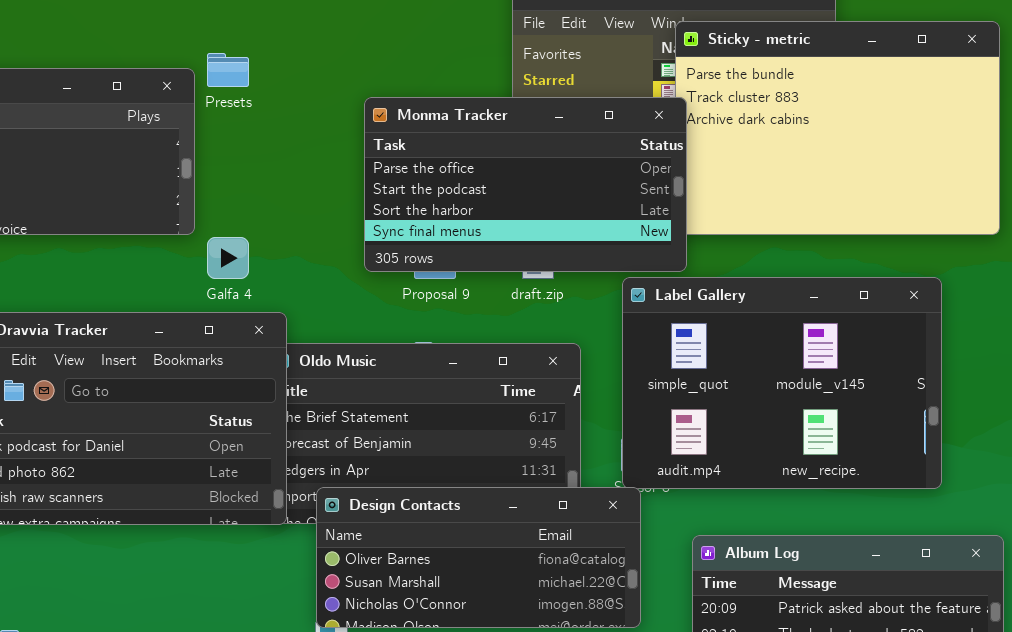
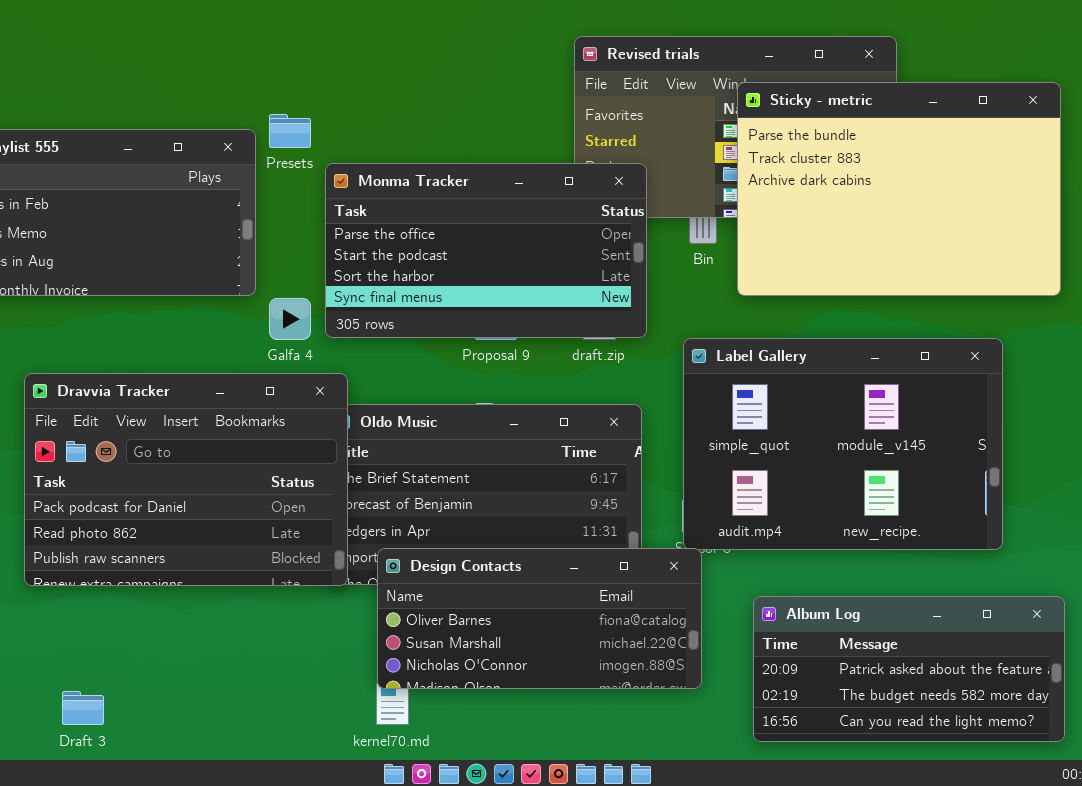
Monma Tracker: [364,97,687,272] -> [325,163,647,338], moved

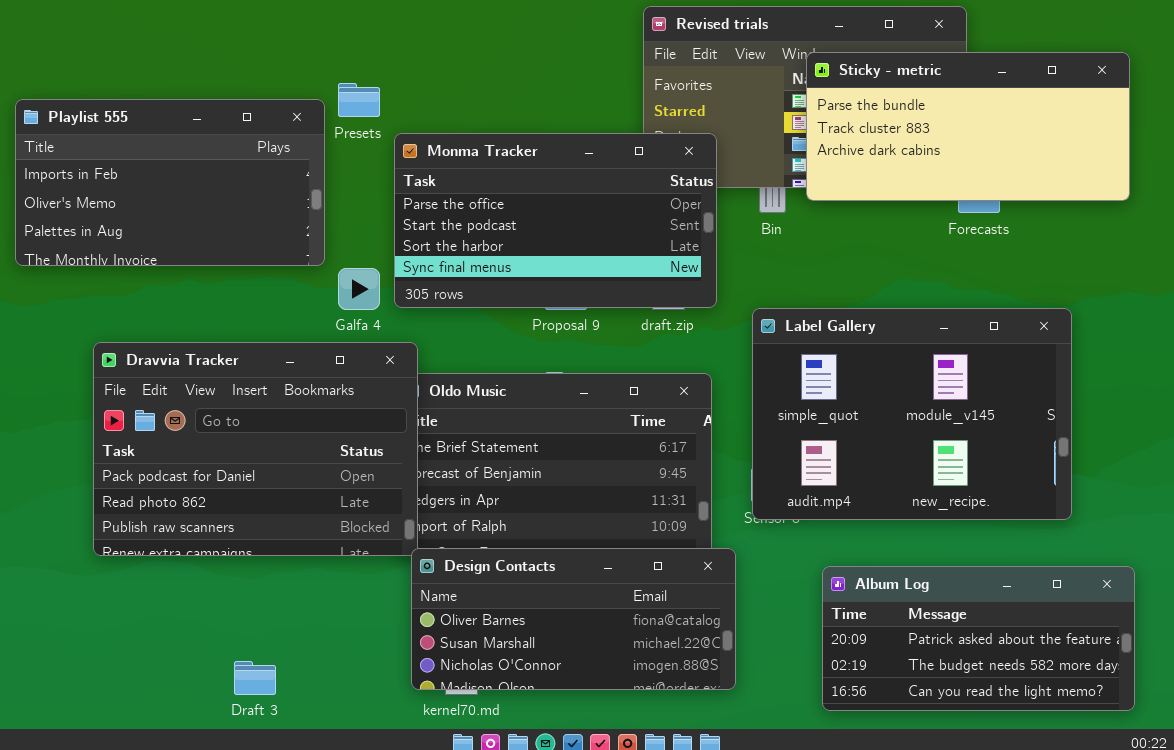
Sticky - metric: [737,82,1061,296] -> [806,52,1130,201], resized
Design Contacts: [377,548,702,689] -> [411,548,736,690], moved
Draft 3: [62,691,104,725] -> [234,661,276,695], moved

